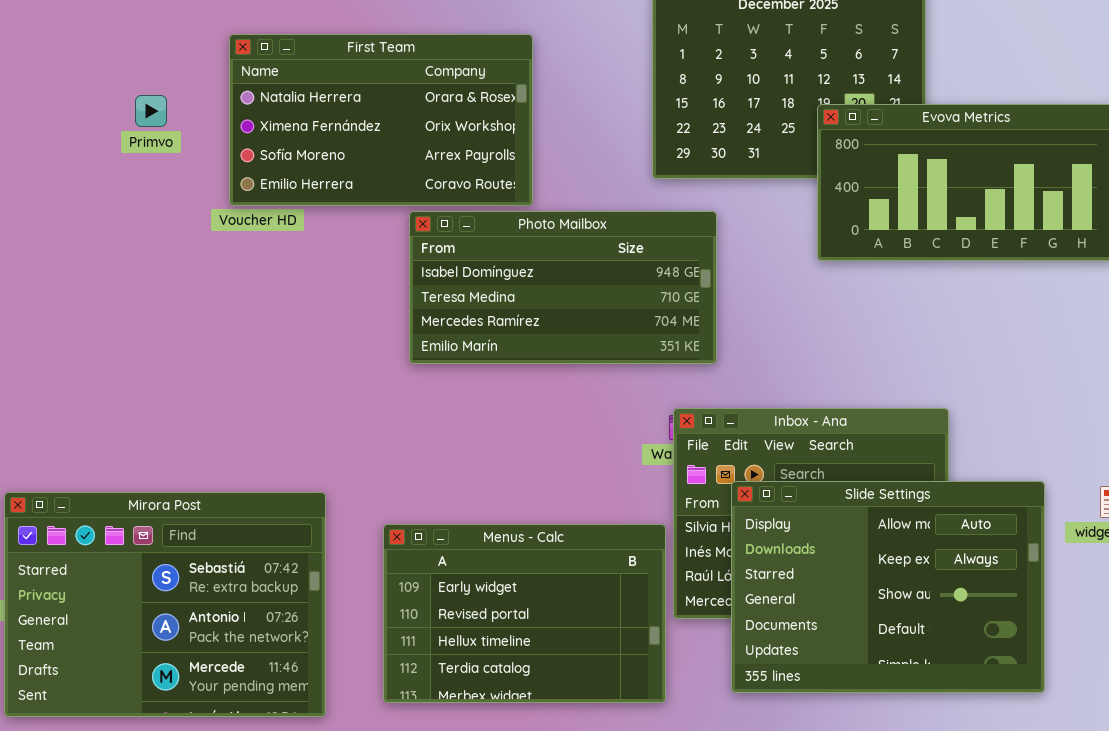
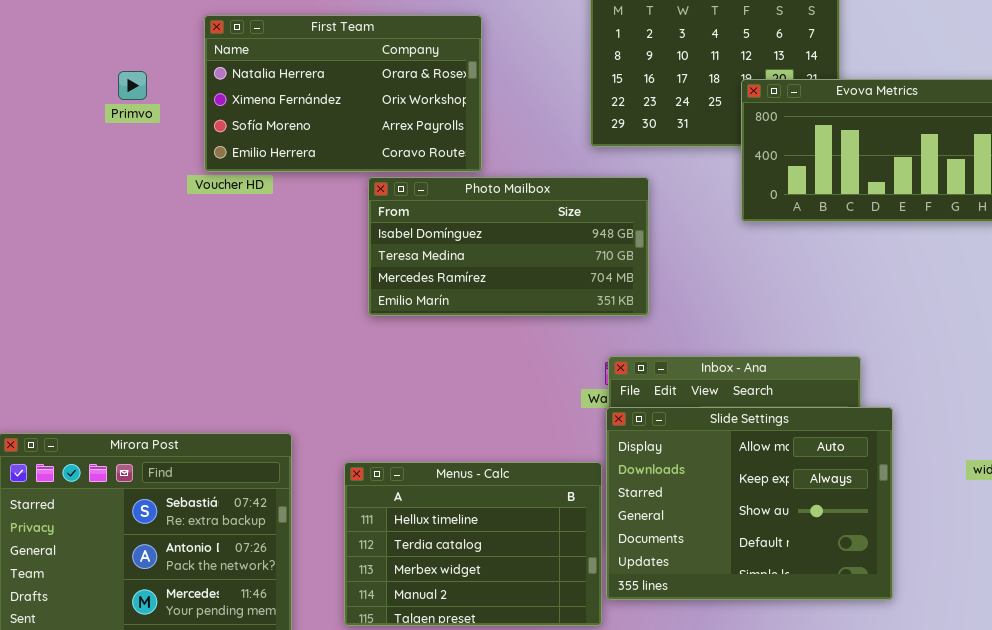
Slide Settings: [731,481,1045,693] -> [606,407,893,600], moved
Menus - Calc: [383,524,666,703] -> [344,462,602,626], scrolled down 2 rows

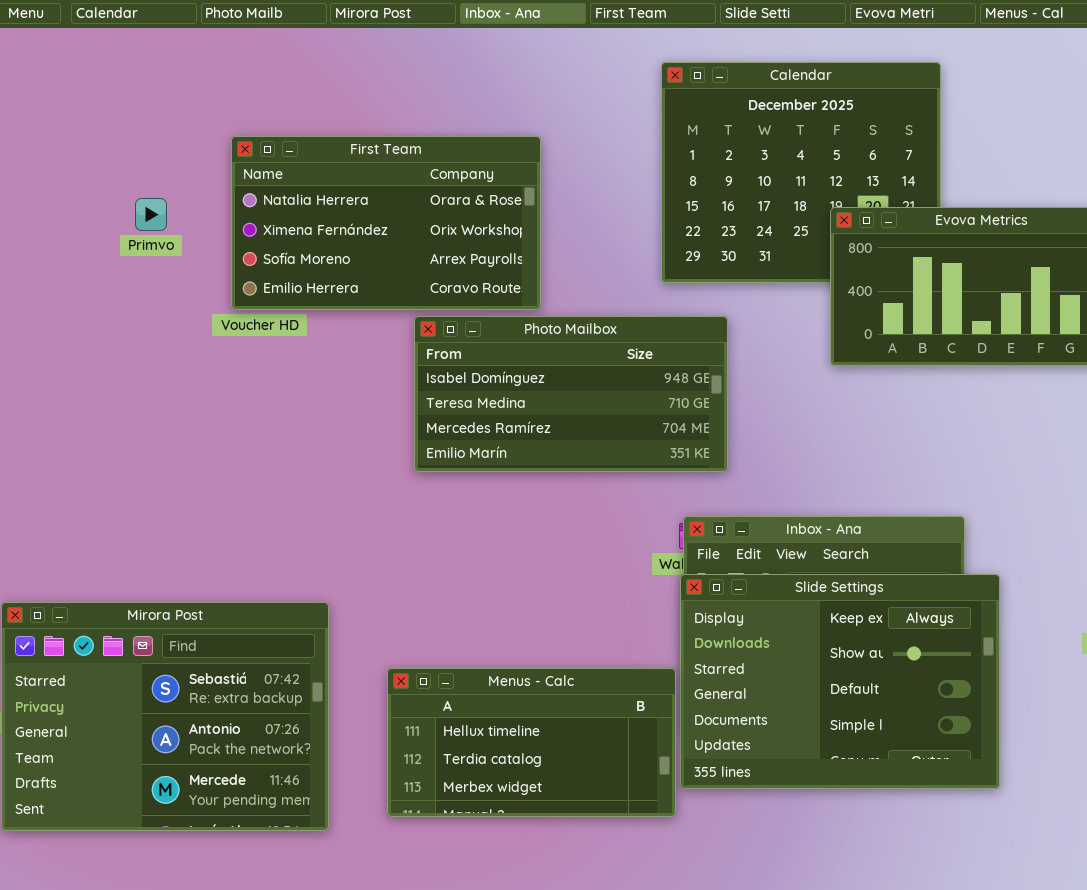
Slide Settings: [606,407,893,600] -> [680,574,1000,789], scrolled down 1 row
Menus - Calc: [344,462,602,626] -> [387,668,676,817], resized

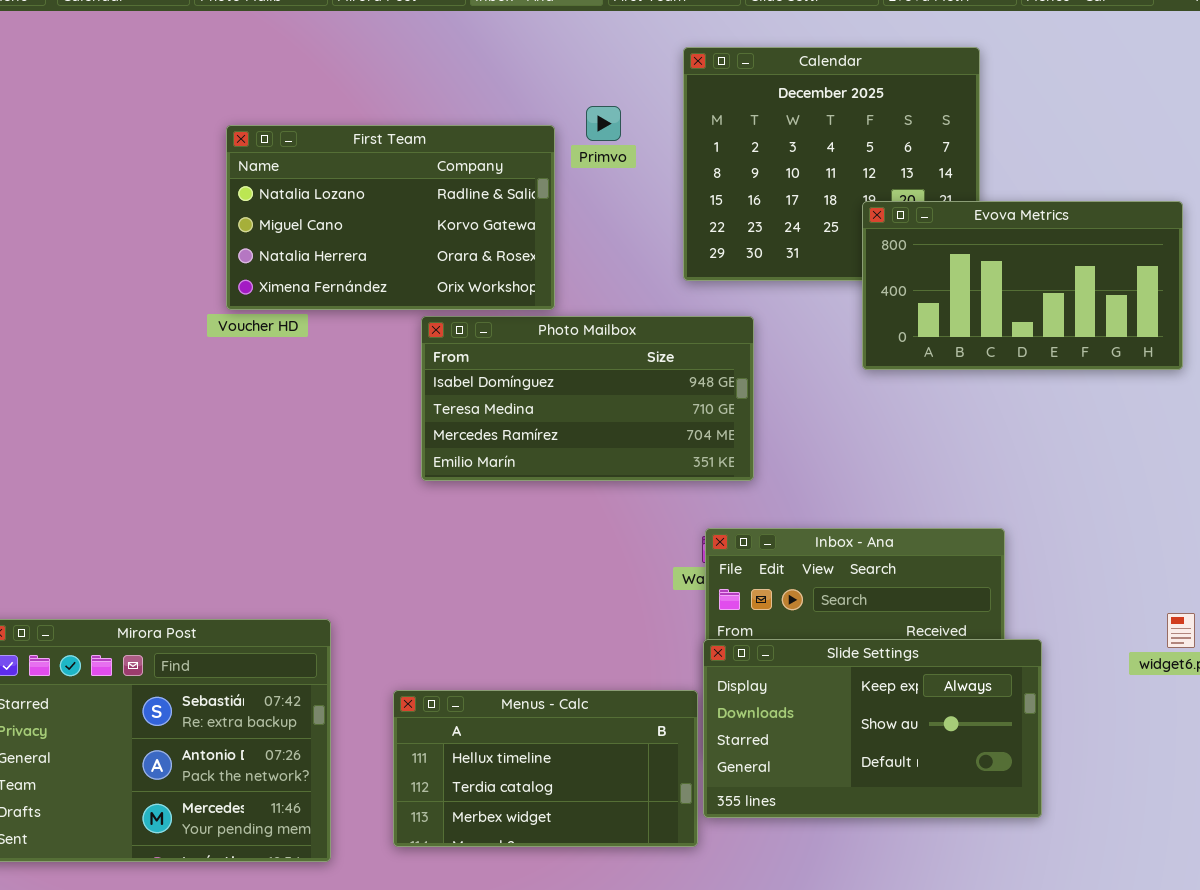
First Team: [231,136,541,310] -> [226,125,555,310], scrolled up 2 rows
Primvo: [135,198,167,231] -> [586,106,621,141], moved
Slide Settings: [680,574,1000,789] -> [703,639,1042,818], resized

